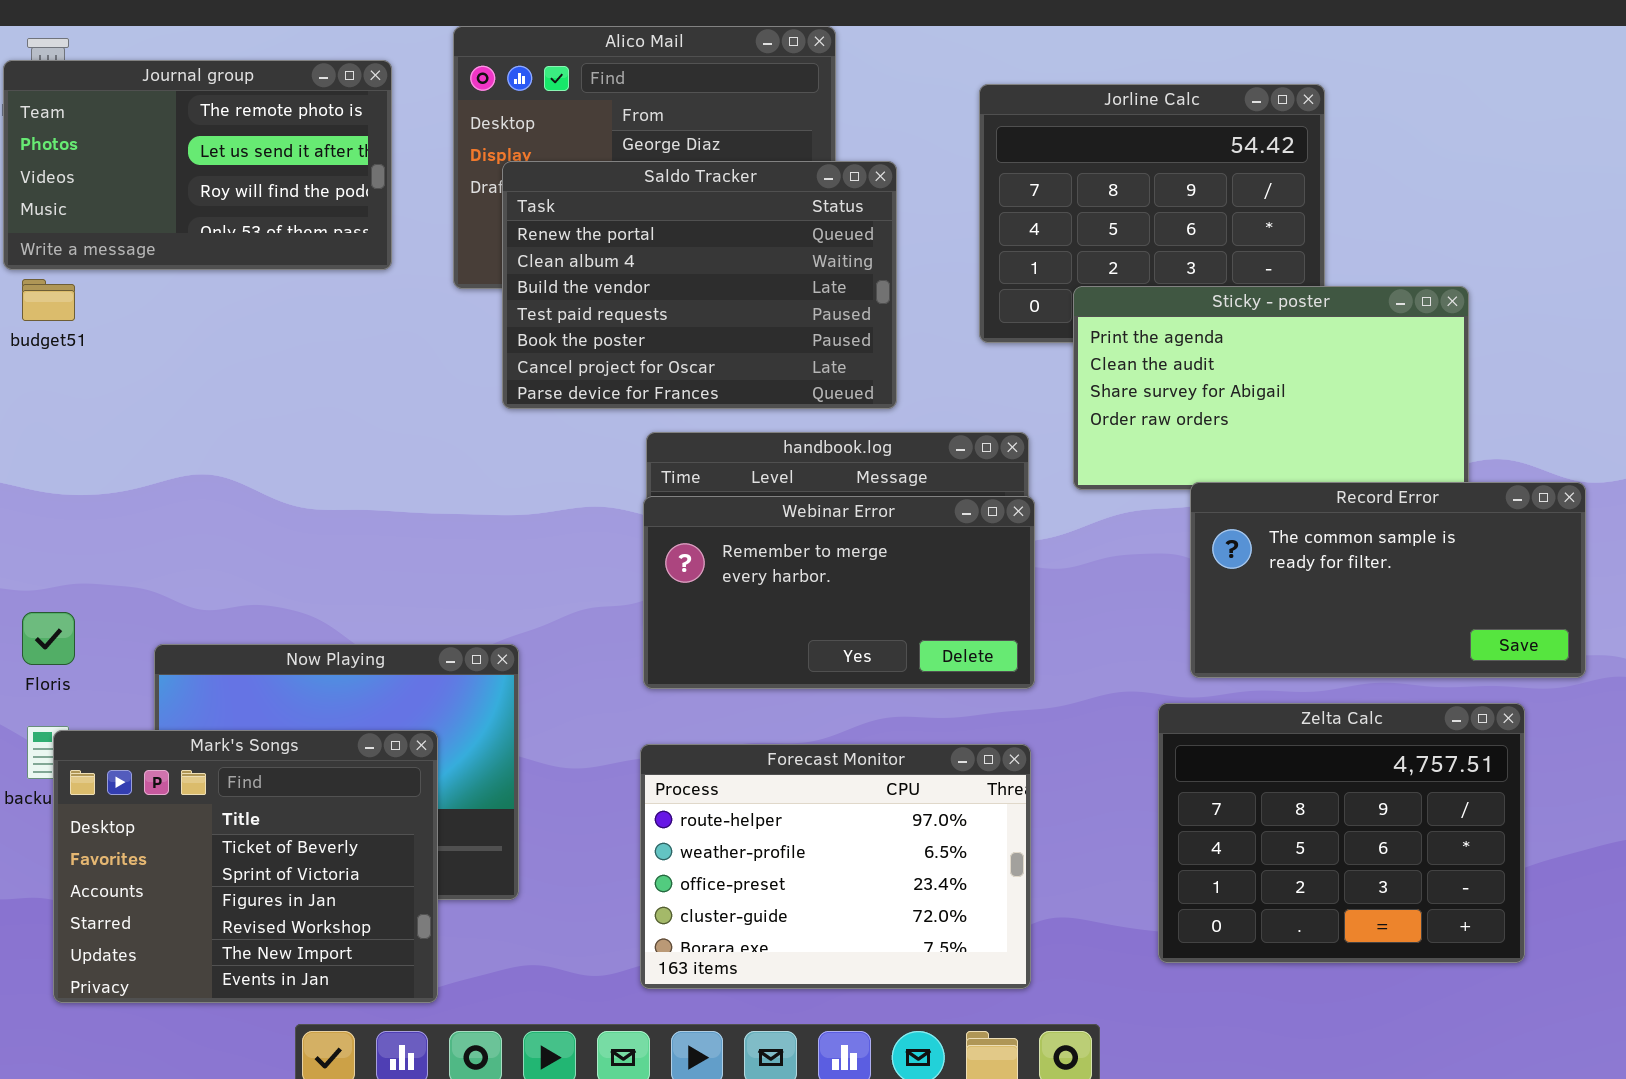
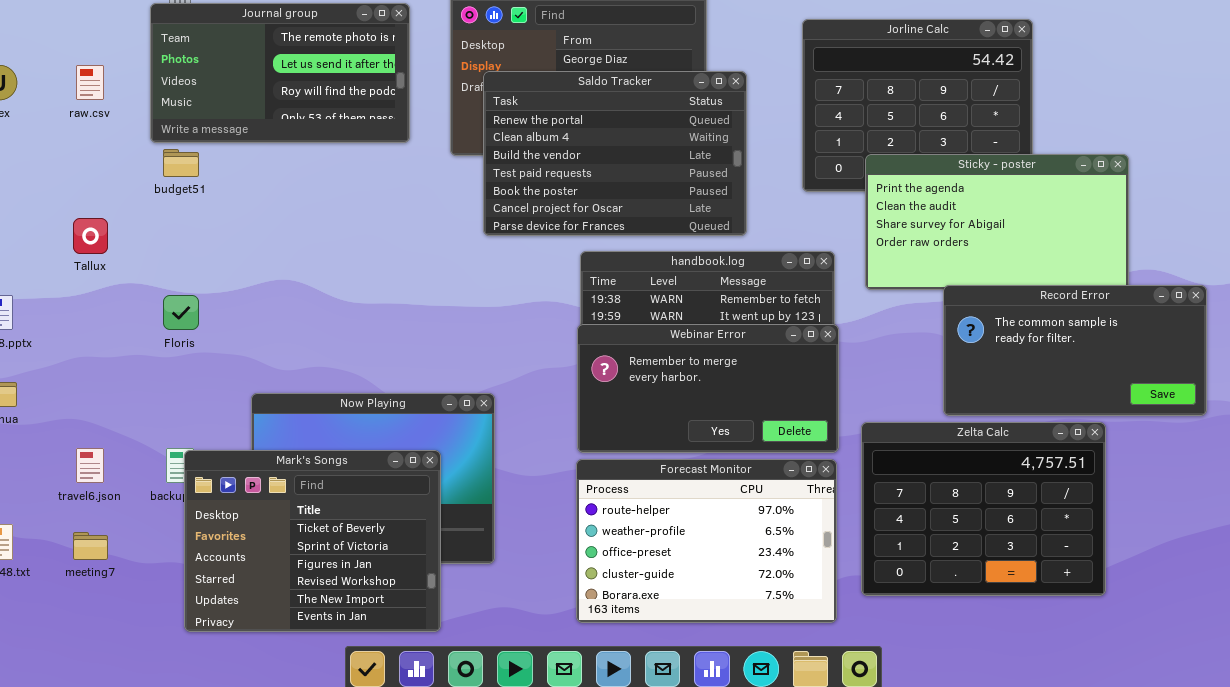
Webinar Error: [643,496,1035,689] -> [577,324,839,453], moved
Floris: [22,612,75,665] -> [163,295,199,330], moved
Zelta Calc: [1158,703,1525,963] -> [861,422,1106,596], moved

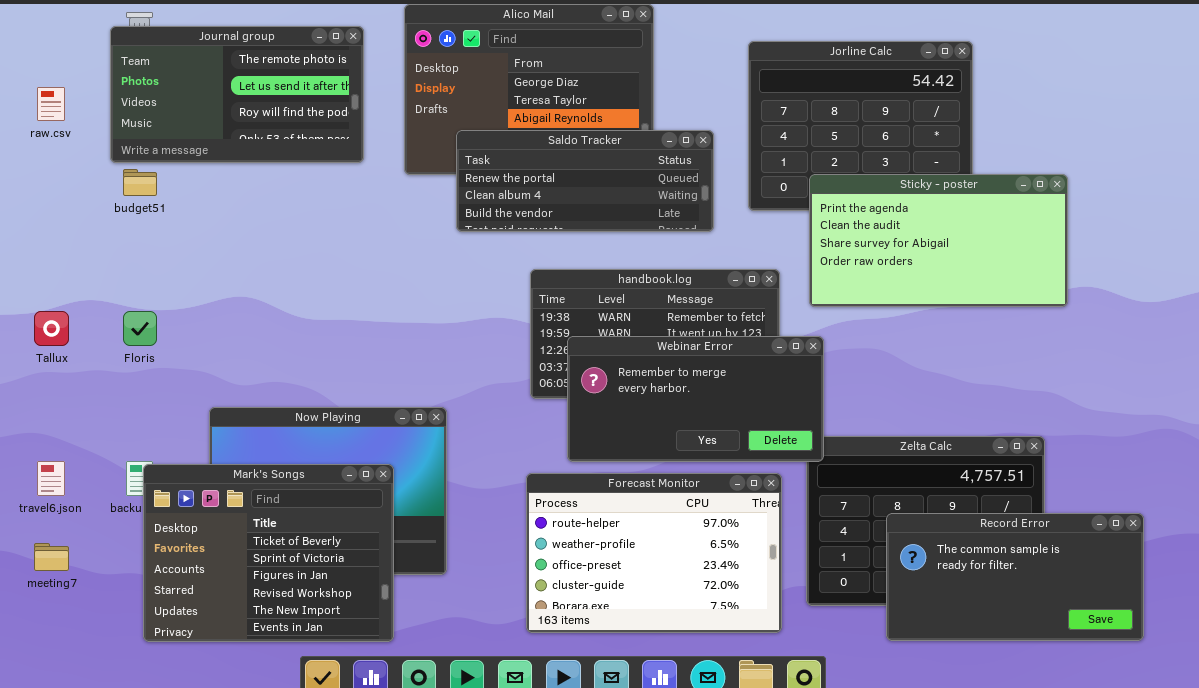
Saldo Tracker: [483,71,747,236] -> [456,130,714,232], moved, resized
Tallux: [73,218,108,254] -> [34,311,69,346], moved
Record Error: [943,285,1207,416] -> [886,513,1144,641], moved
Webinar Error: [577,324,839,453] -> [567,336,824,462], moved

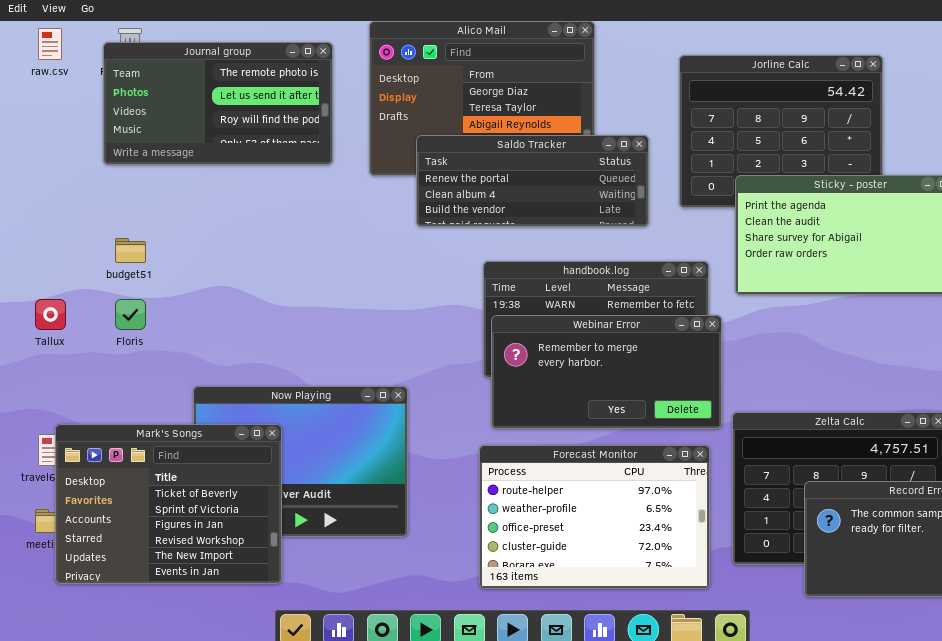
raw.csv: [37,87,65,121] -> [38,28,62,60], moved
budget51: [123,169,157,196] -> [115,238,146,263], moved
Webinar Error: [567,336,824,462] -> [491,315,722,429], moved
Mark's Songs: [143,464,394,642] -> [55,424,282,584], moved

